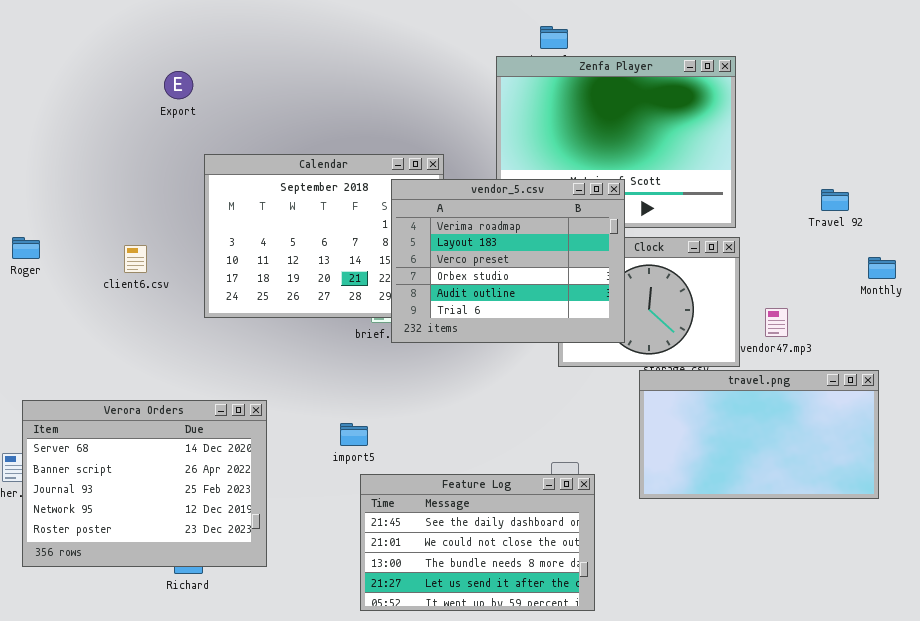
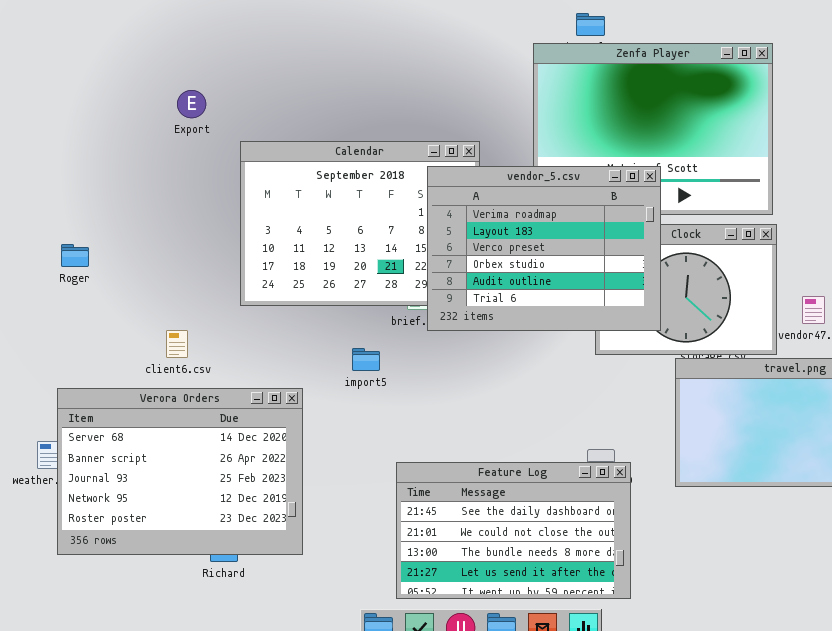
Export: [164,71,193,99] -> [177,90,206,118], moved
Roger: [12,237,40,259] -> [61,244,89,267], moved
client6.csv: [124,245,147,273] -> [166,330,188,358], moved
import5: [340,423,368,446] -> [352,348,380,371], moved

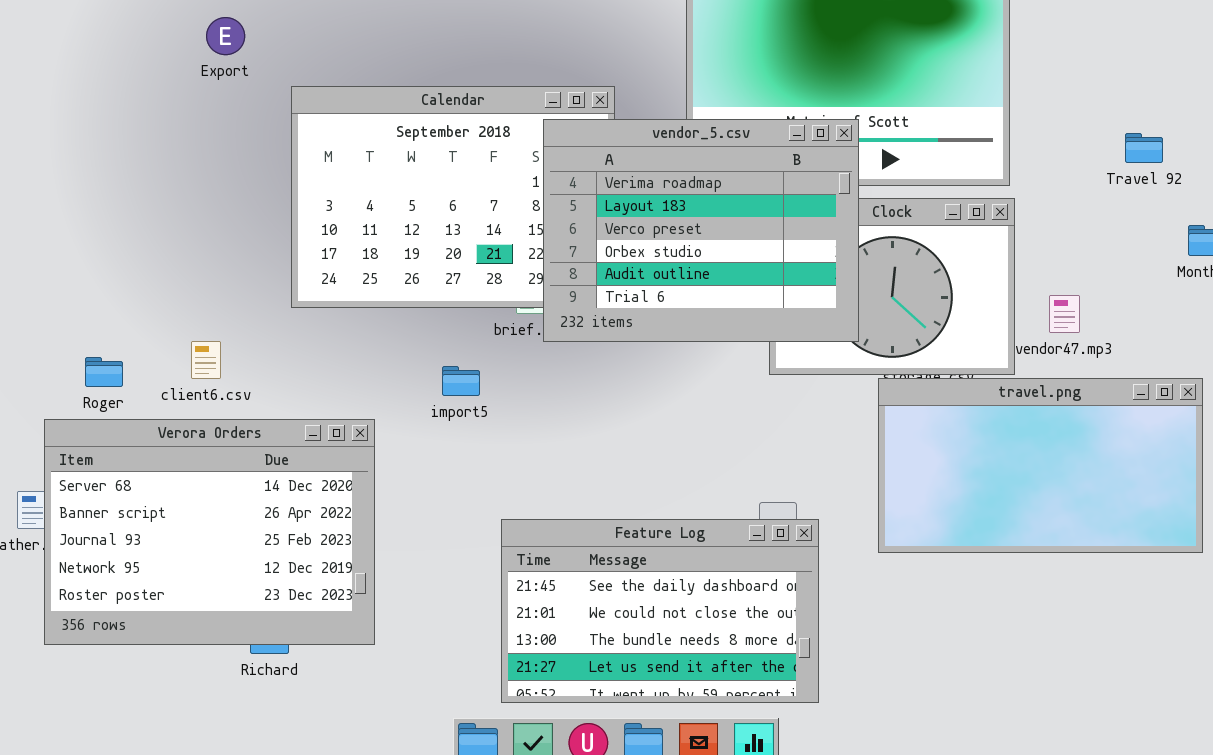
Roger: [61,244,89,267] -> [85,357,123,387], moved

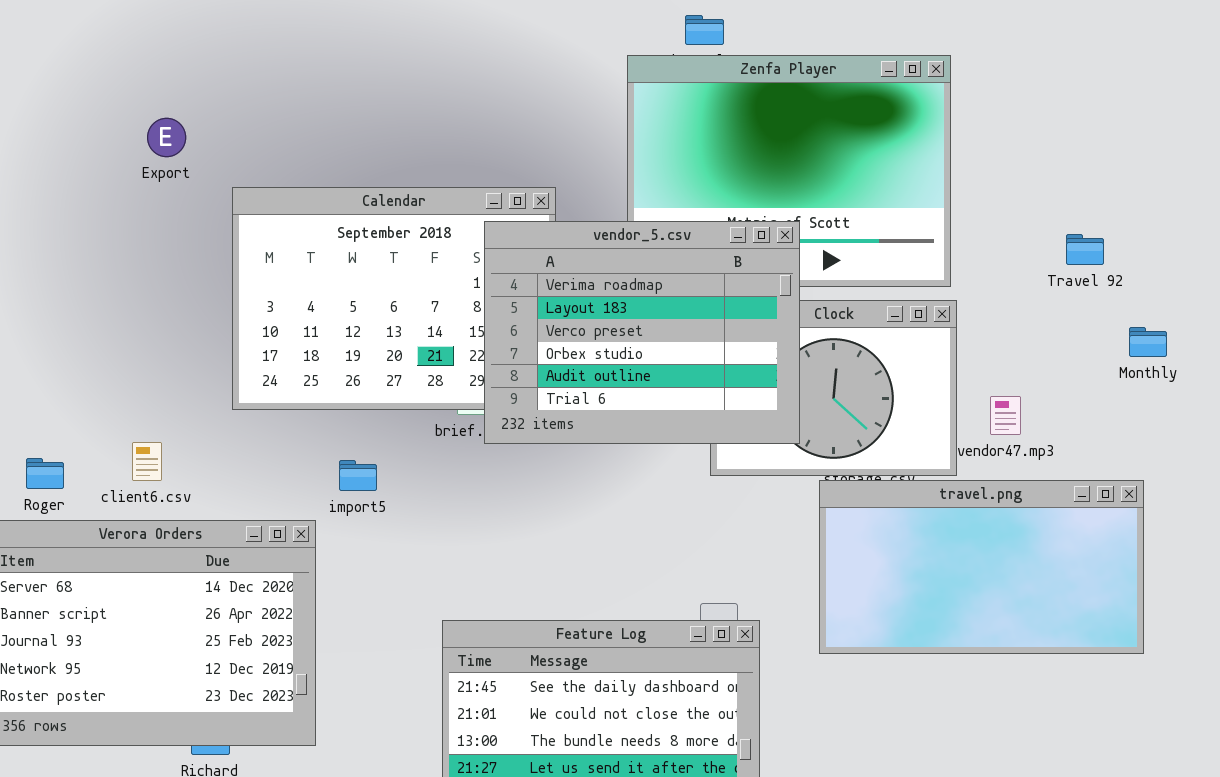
import5: [442,366,480,396] -> [339,460,377,491], moved

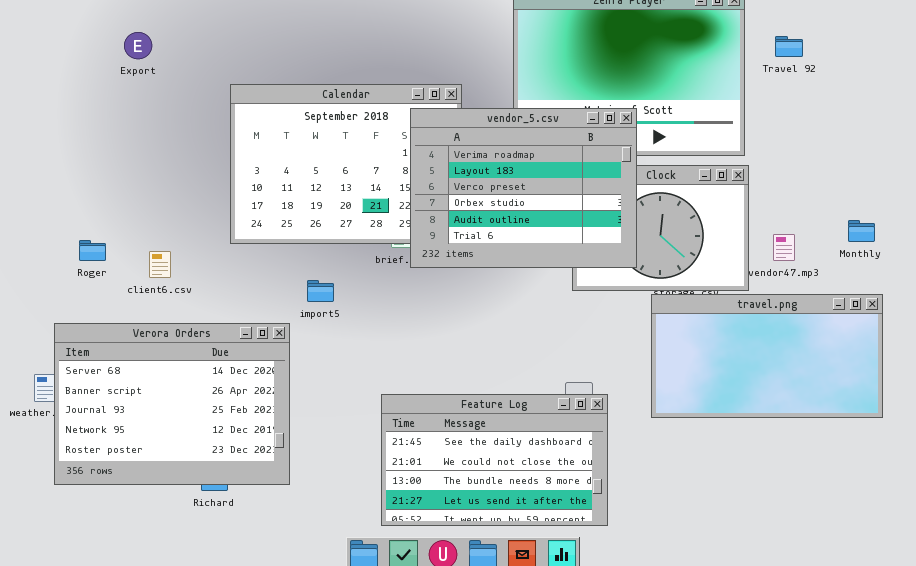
Export: [147,118,186,157] -> [124,32,152,59], moved
Travel 92: [1066,234,1104,265] -> [775,36,803,57], moved
Monthly: [1129,327,1167,357] -> [848,220,875,242], moved
client6.csv: [132,442,162,481] -> [149,251,171,278], moved
Roger: [26,458,64,489] -> [79,240,106,261], moved

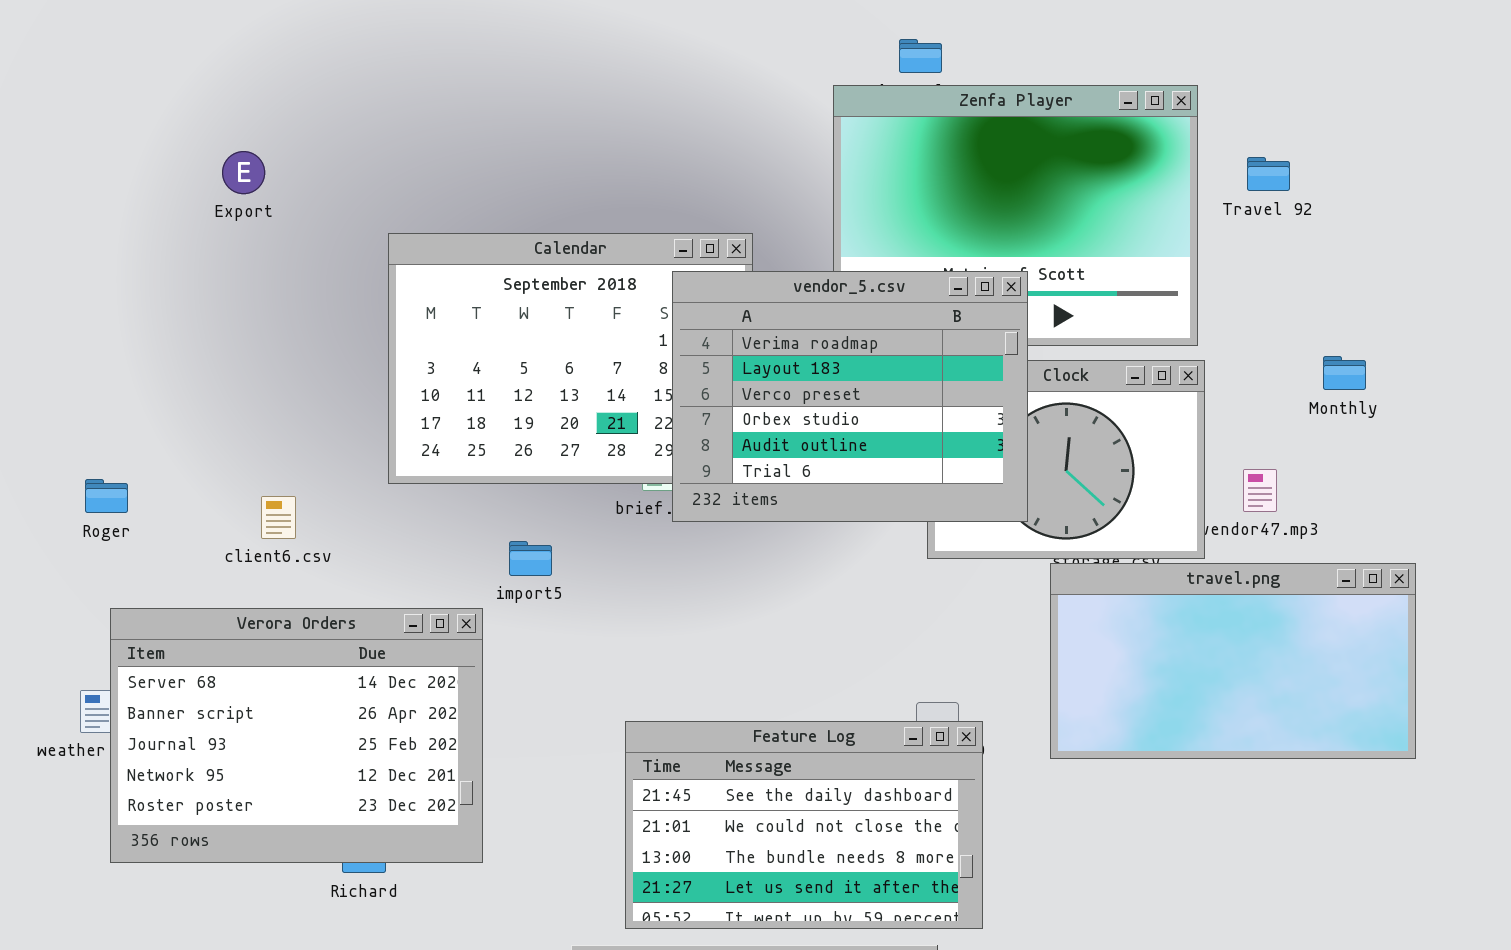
Monthly: [848,220,875,242] -> [1323,356,1366,390], moved
Roger: [79,240,106,261] -> [85,479,128,513], moved

